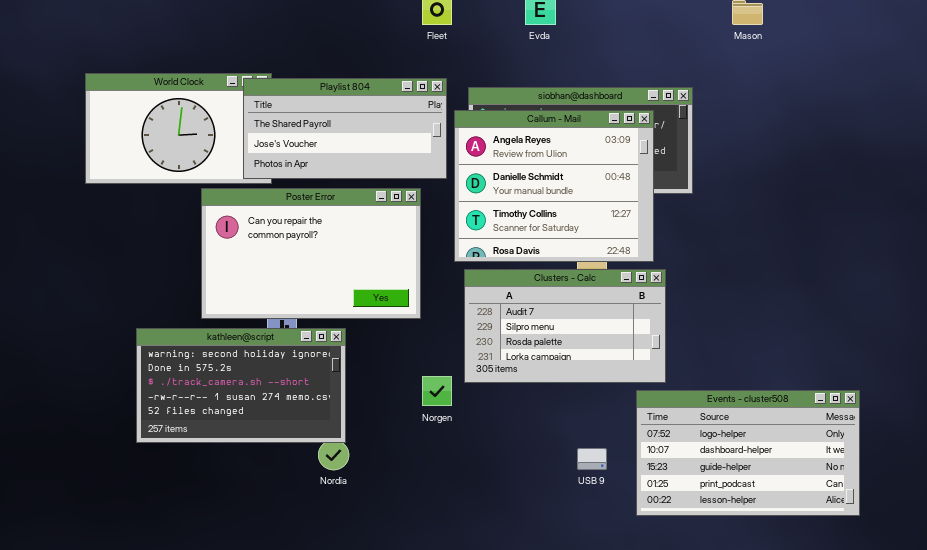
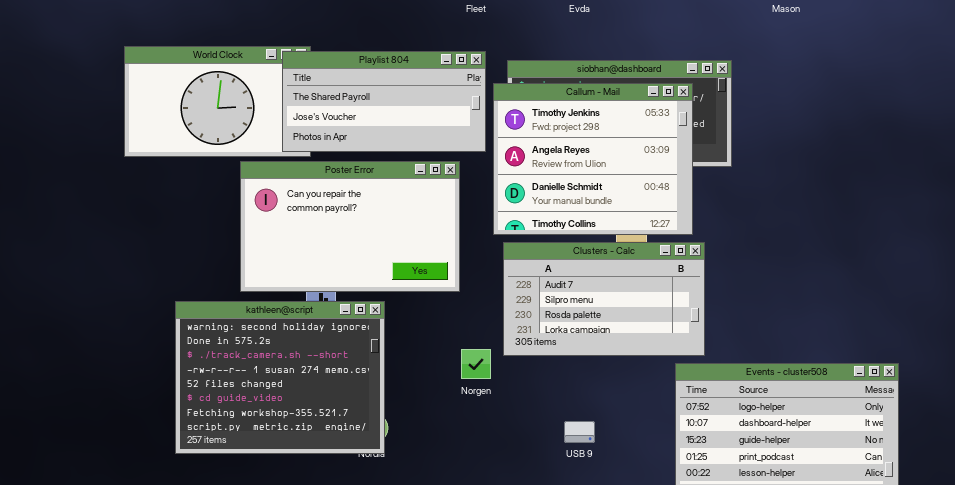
Callum - Mail: [454,110,654,262] -> [493,83,693,235], scrolled up 1 row
kathleen@script: [136,328,346,443] -> [175,301,385,454], resized
USB 9: [577,448,607,470] -> [564,421,595,443], moved

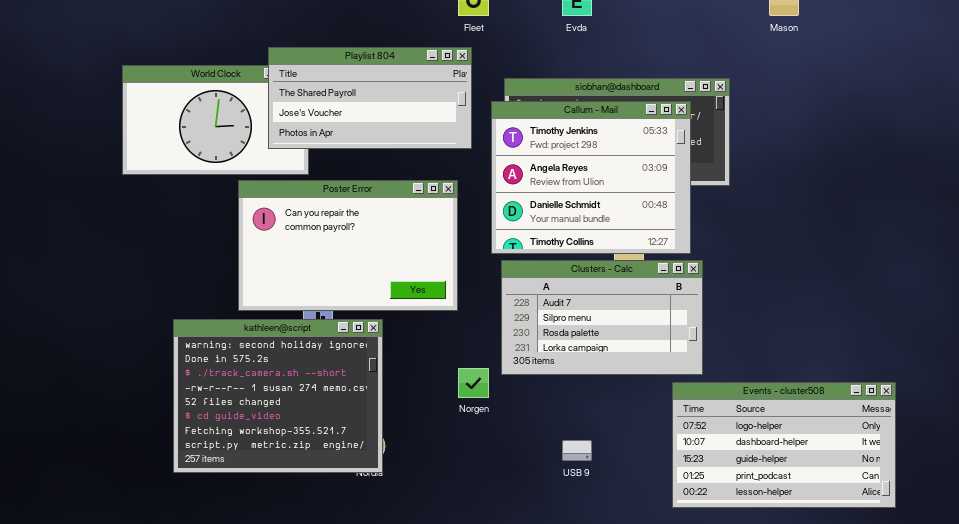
Playlist 804: [282,51,486,152] -> [268,47,472,149], moved

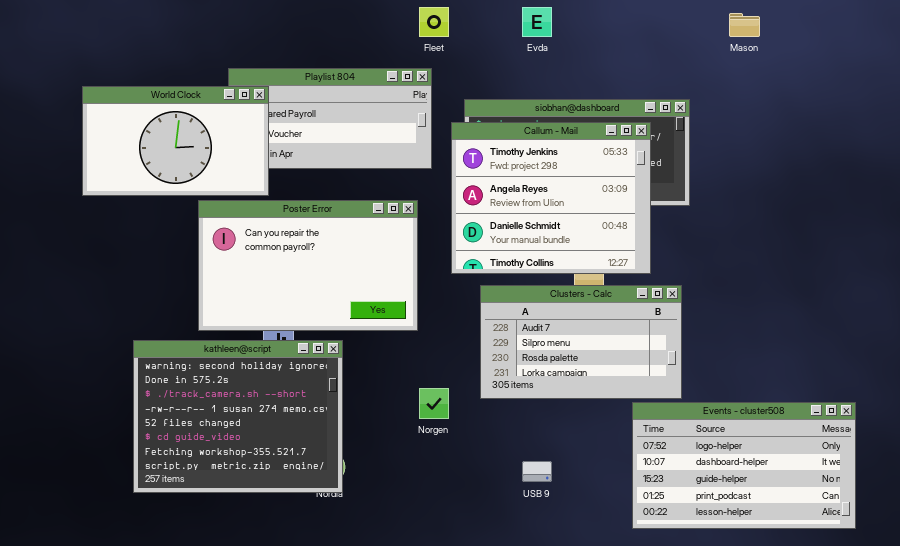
World Clock: [122,65,309,175] -> [82,86,269,196], raised
Clusters - Calc: [501,260,703,375] -> [480,285,682,399], moved

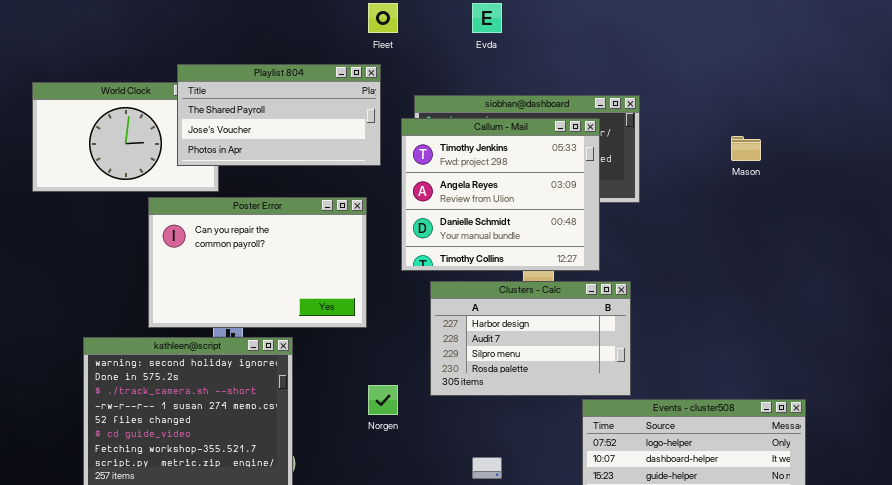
Mason: [729,13,760,37] -> [731,136,761,161], moved
Playlist 804: [228,68,432,169] -> [177,64,381,166], raised
Clusters - Calc: [480,285,682,399] -> [430,281,631,396], scrolled up 1 row

